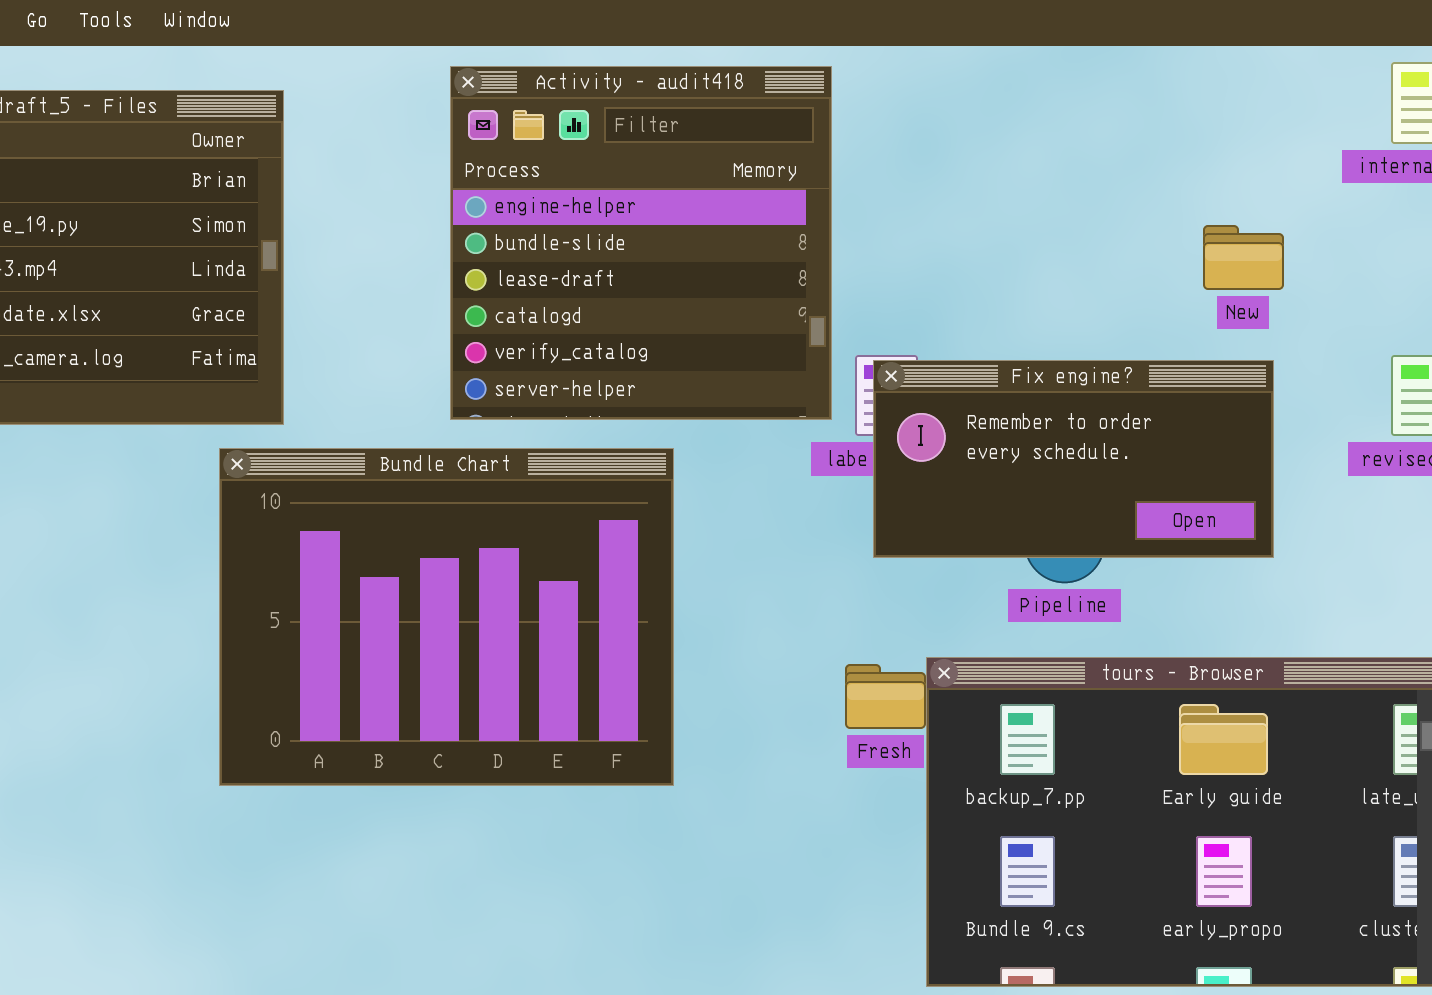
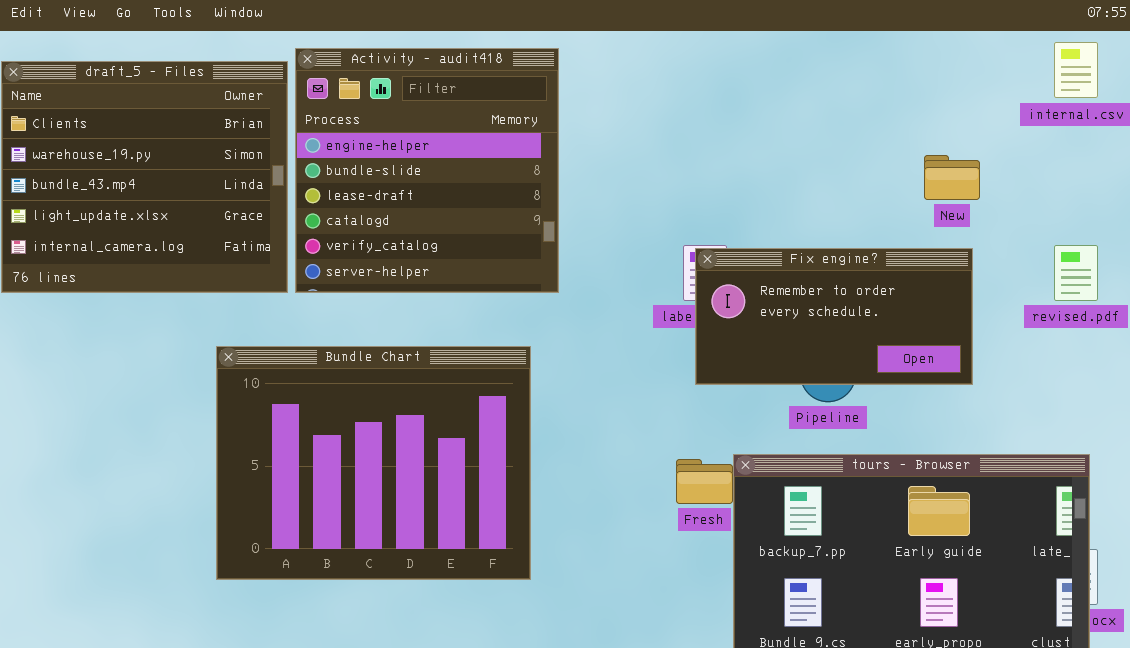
Activity - audit418: [450,66,832,420] -> [295,48,559,293], moved
Bundle Chart: [219,448,674,786] -> [216,346,531,580], moved

